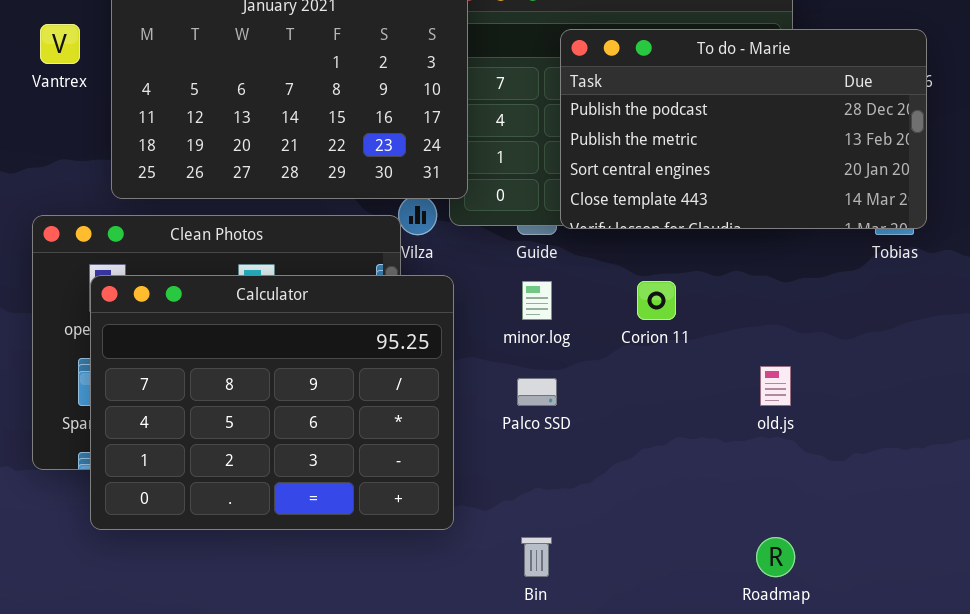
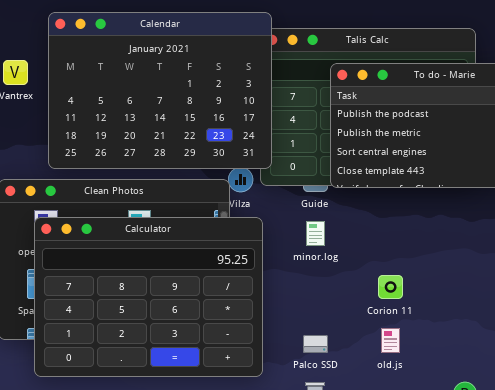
Corion 11: [637,281,676,320] -> [378,275,403,299], moved
old.js: [760,366,791,406] -> [381,328,400,353], moved
Palco SSD: [517,378,557,406] -> [303,335,328,353], moved

